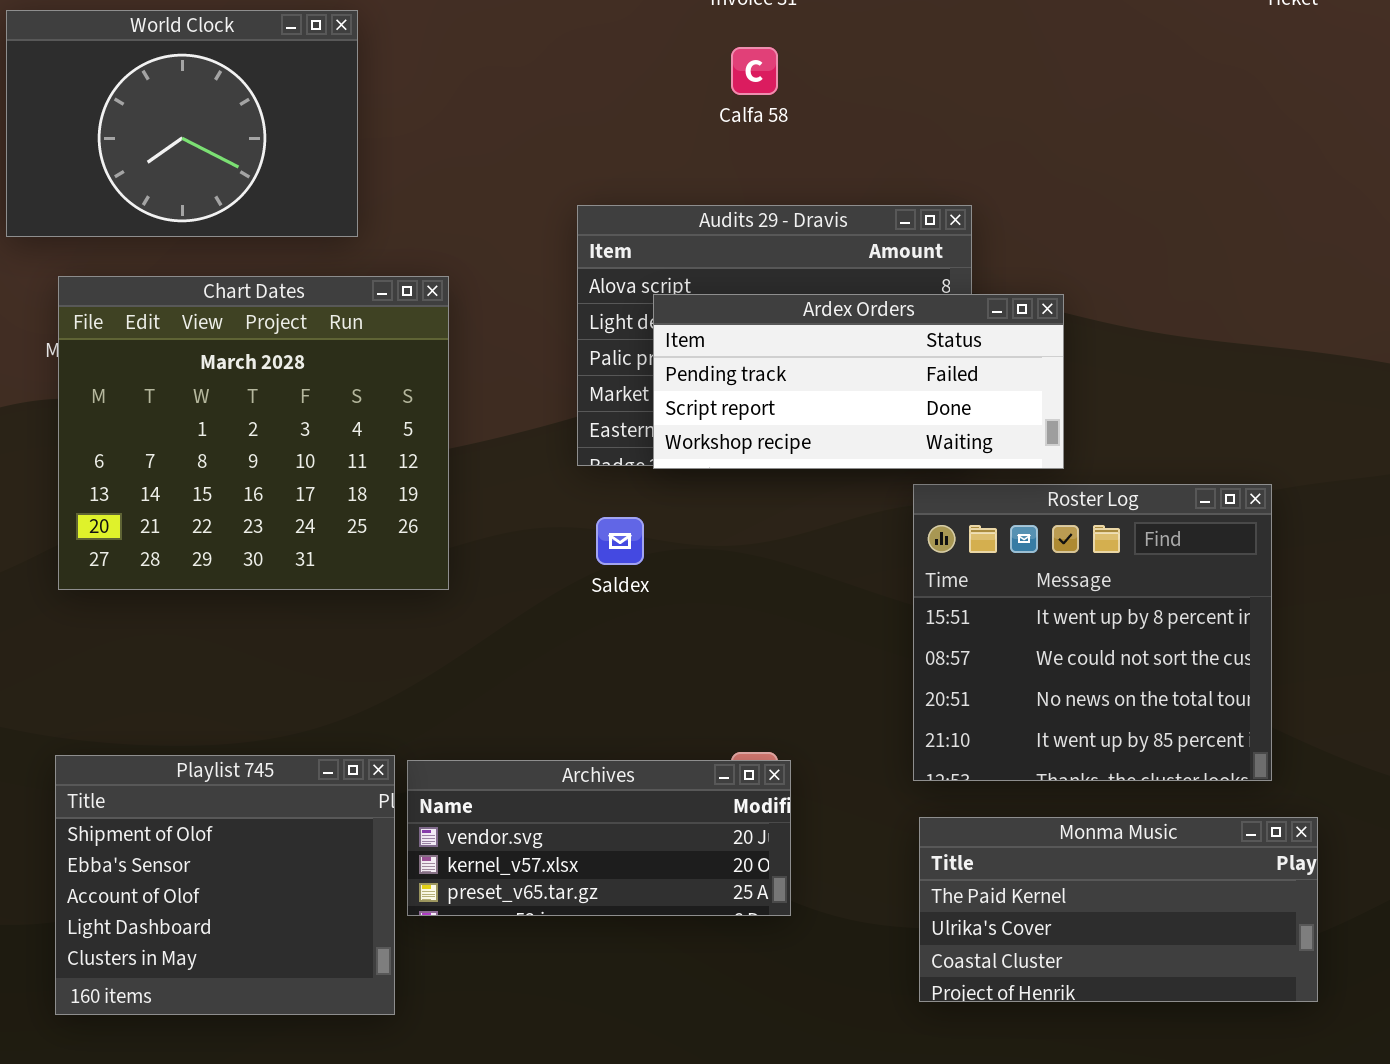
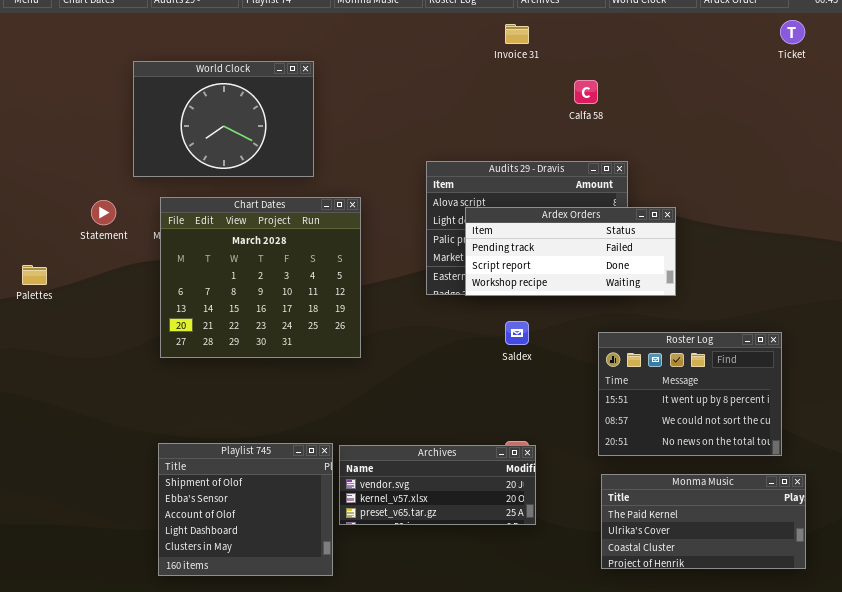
Calfa 58: [731,47,778,95] -> [574,80,598,104], moved
Roster Log: [913,484,1272,781] -> [598,332,782,456], resized
Saldex: [596,517,644,565] -> [505,321,529,345], moved

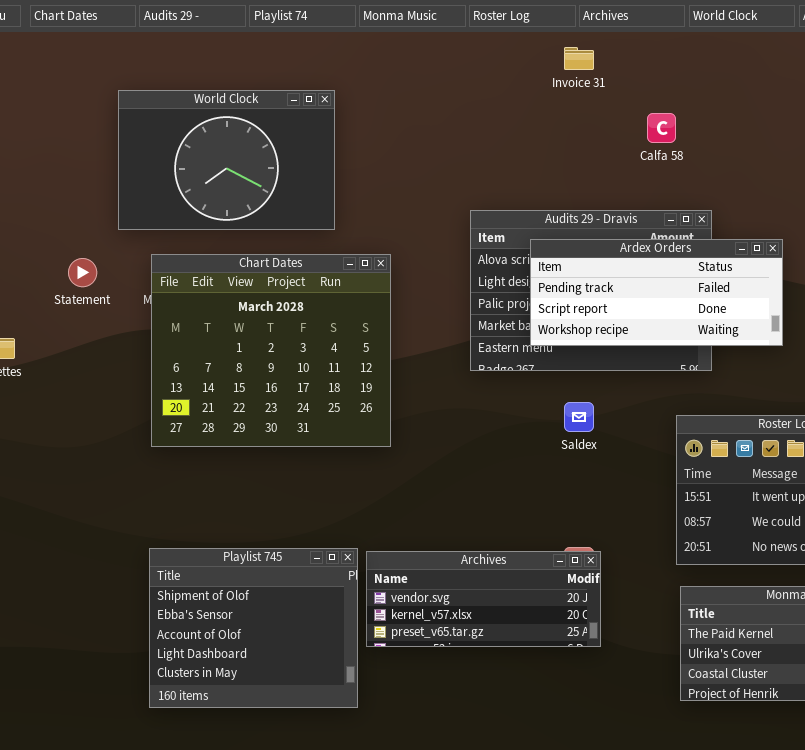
Ardex Orders: [465,207,676,296] -> [530,239,783,346], moved

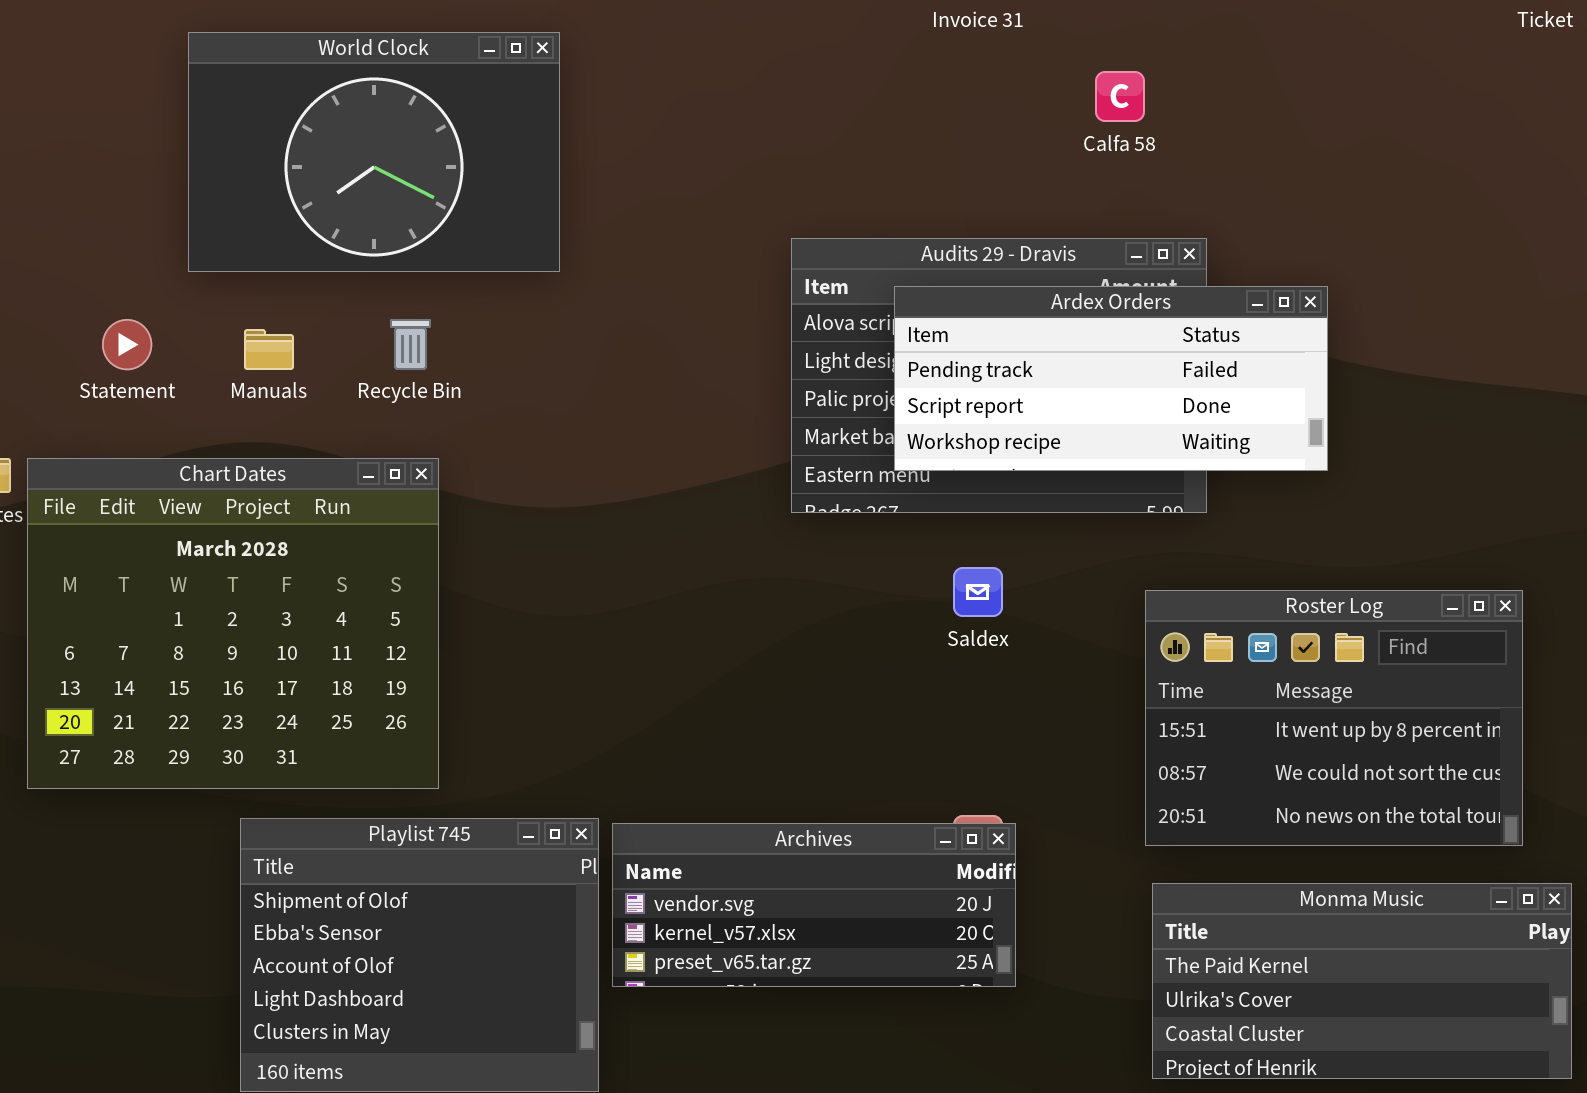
Chart Dates: [151,254,391,447] -> [27,458,439,789], moved

